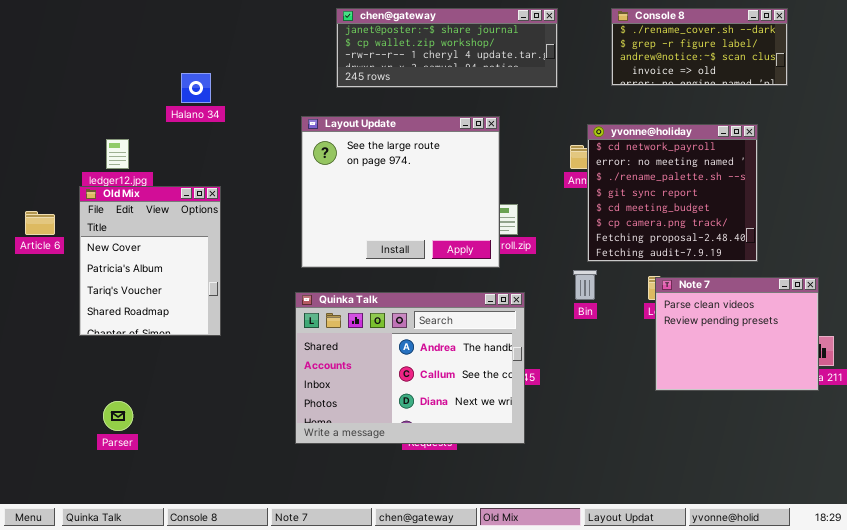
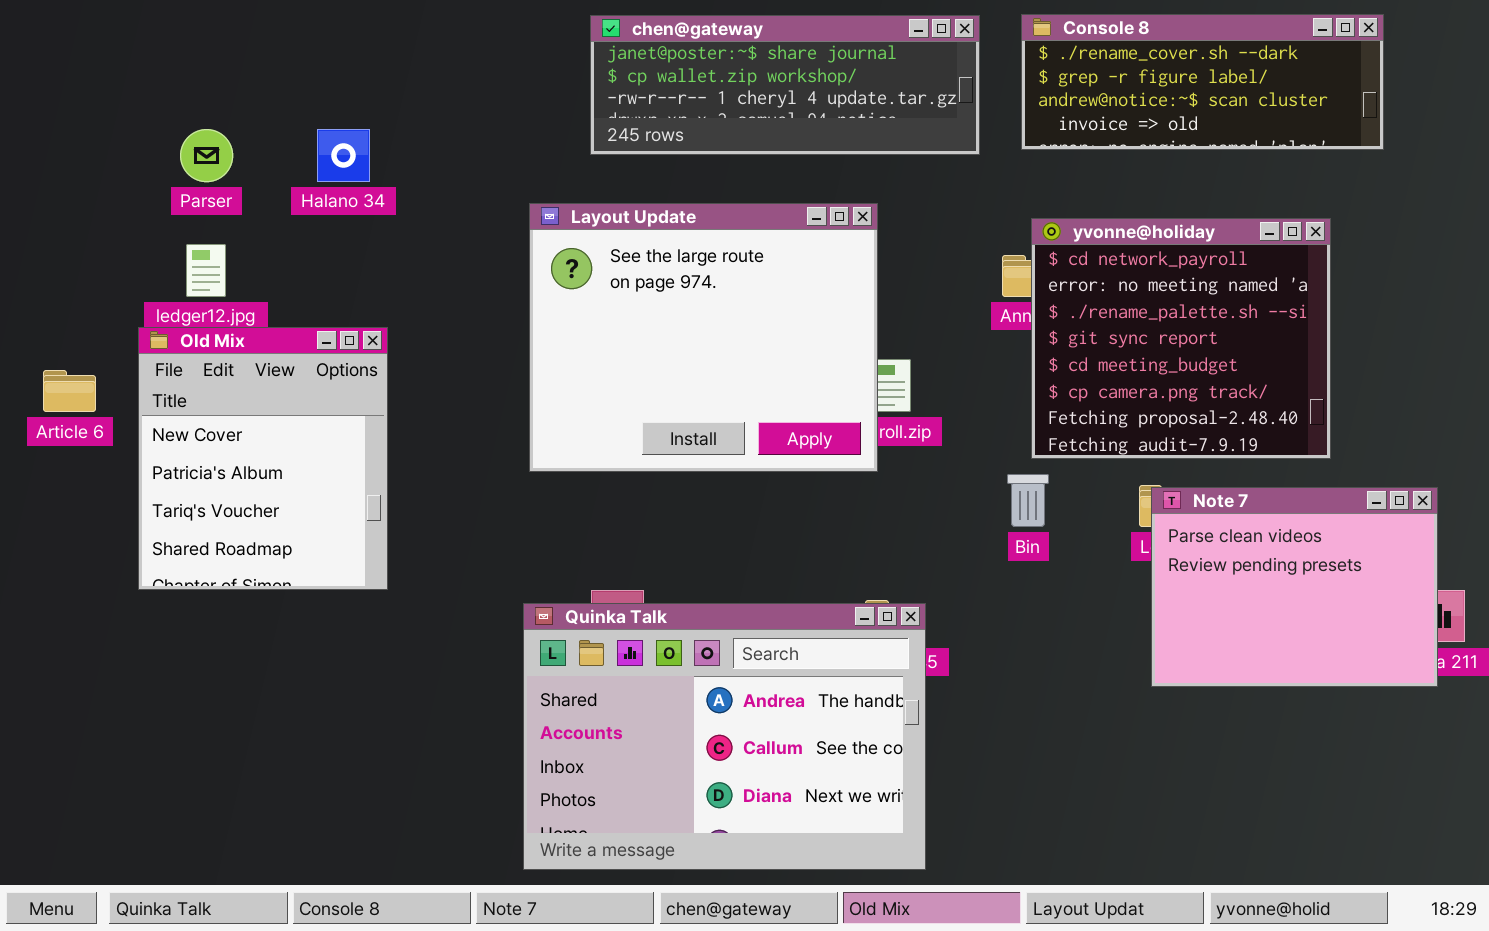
Console 8: [611,8,788,86] -> [1021,14,1384,150], resized
Quinka Talk: [295,292,525,444] -> [523,603,926,870], moved
Parser: [103,401,133,431] -> [180,129,233,182], moved

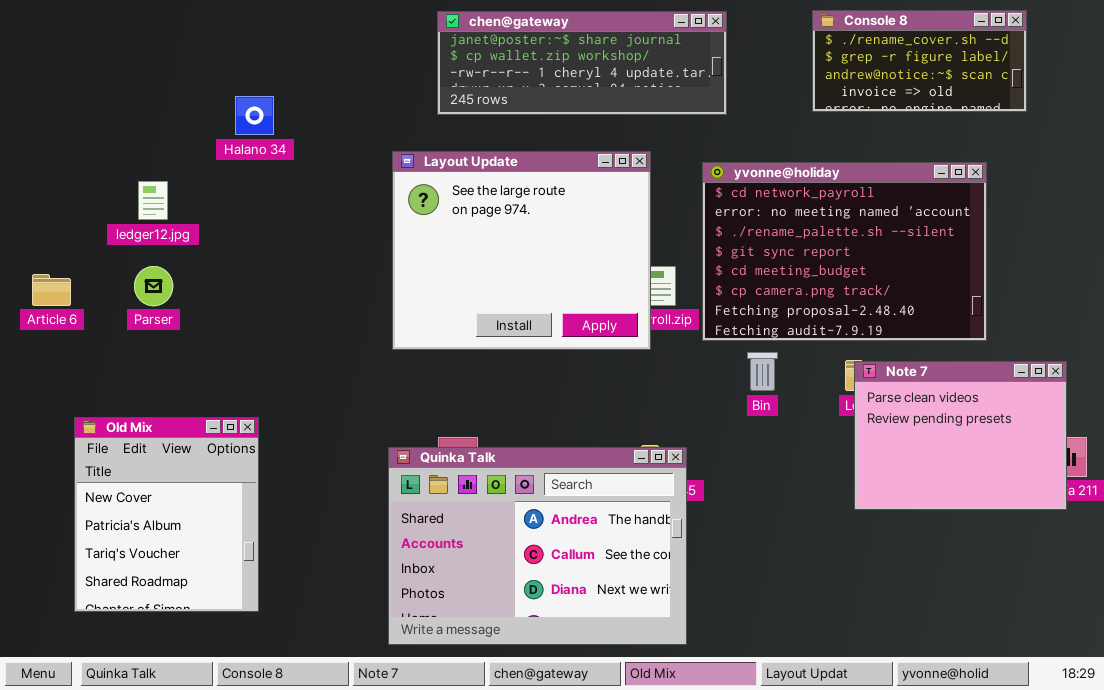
Console 8: [1021,14,1384,150] -> [812,10,1027,112], resized
Parser: [180,129,233,182] -> [134,266,173,306], moved
yvonne@holiday: [1031,218,1331,459] -> [702,162,987,341], resized
Old Mix: [138,327,388,590] -> [74,417,259,612], moved

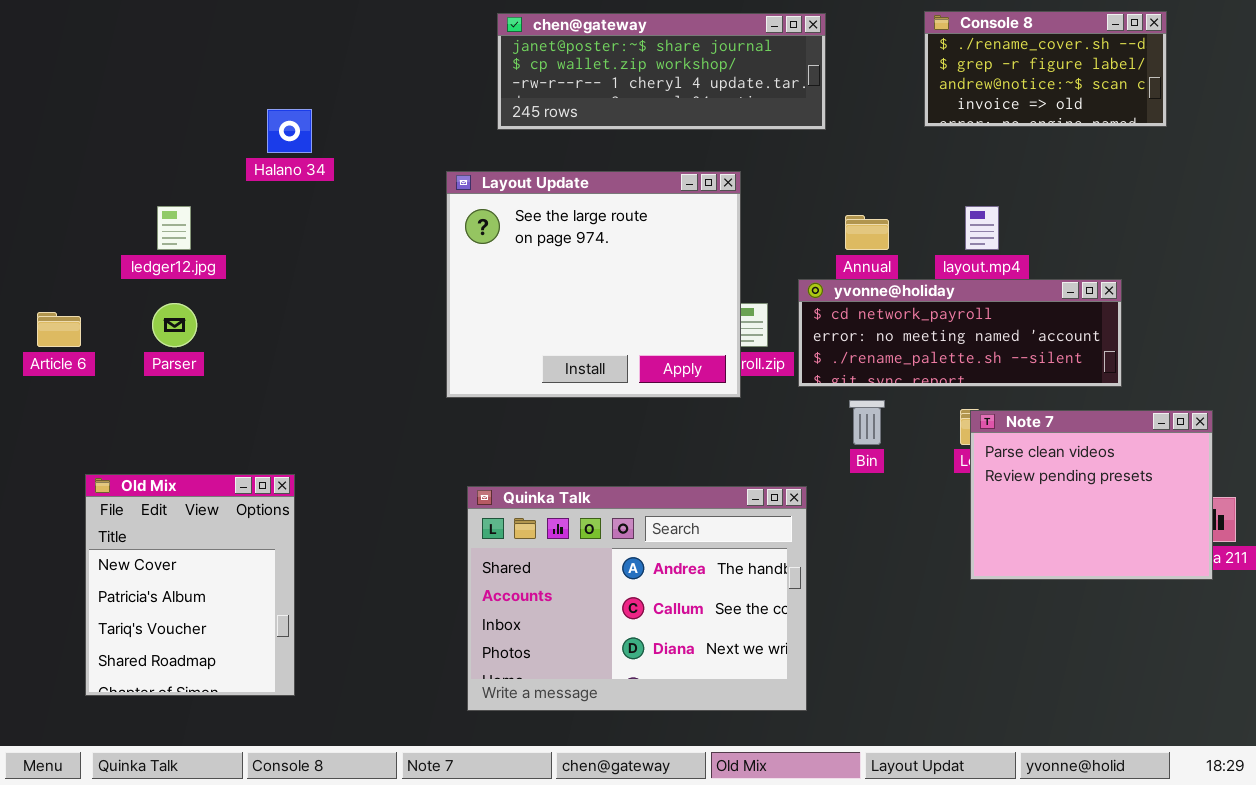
yvonne@holiday: [702,162,987,341] -> [798,279,1122,387], resized
Quinka Talk: [388,447,687,645] -> [467,486,807,711], moved

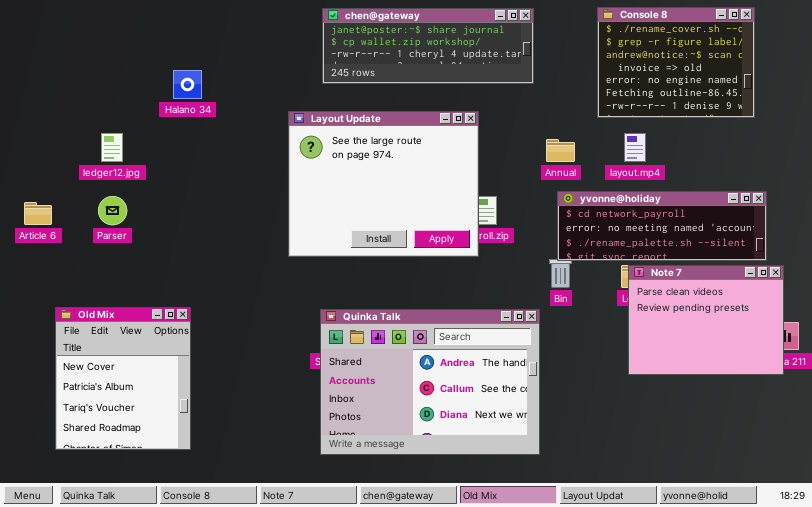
Console 8: [924,11,1167,127] -> [597,7,755,118], resized
yvonne@holiday: [798,279,1122,387] -> [557,191,767,261], moved
Quinka Talk: [467,486,807,711] -> [320,309,540,455], moved

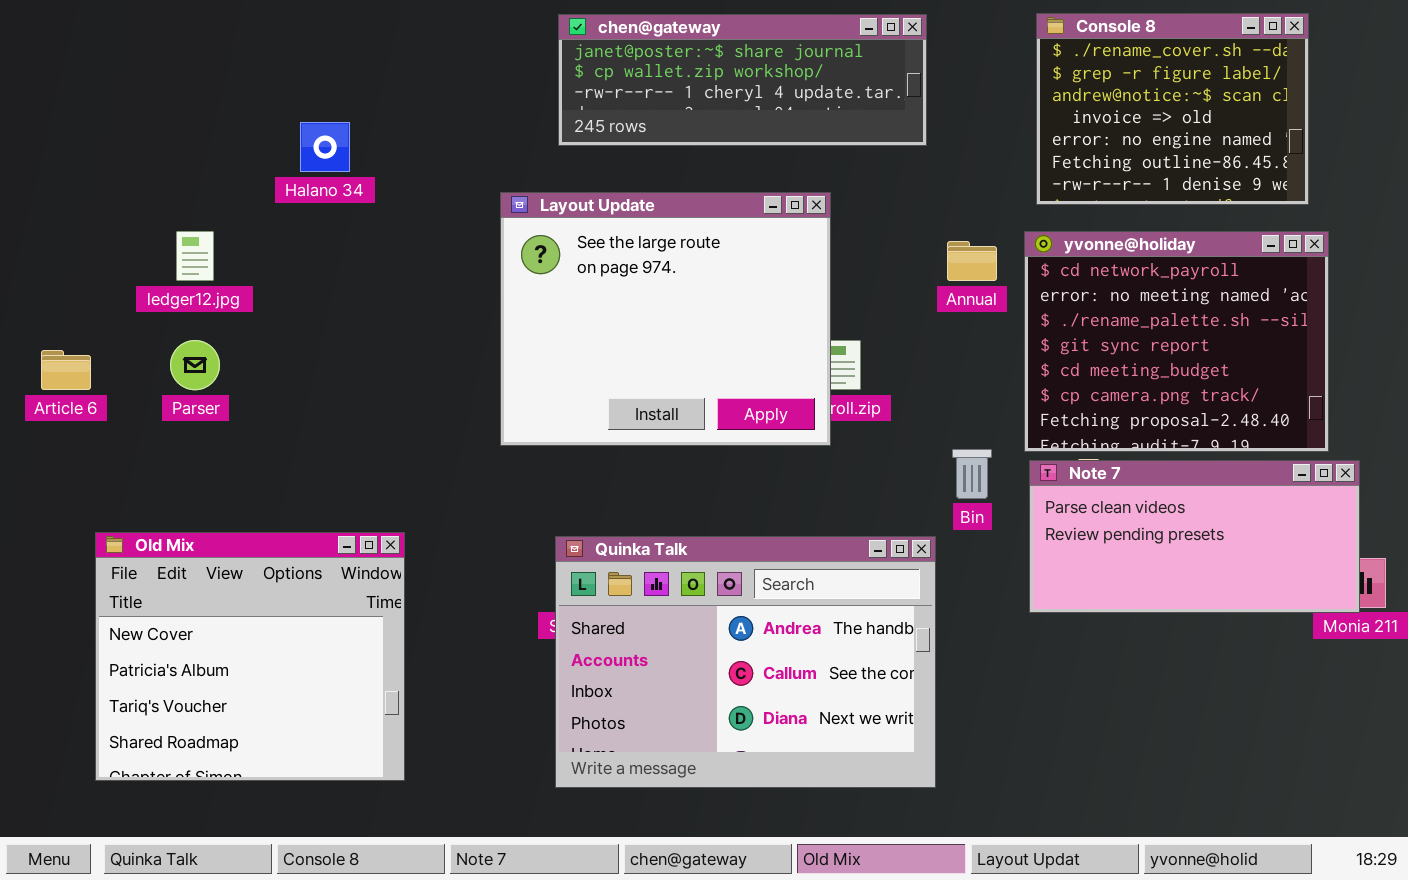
yvonne@holiday: [557,191,767,261] -> [1024,231,1329,452], resized
Note 7: [628,265,784,375] -> [1029,460,1360,613], resized
Old Mix: [55,307,191,450] -> [95,532,405,781], resized

